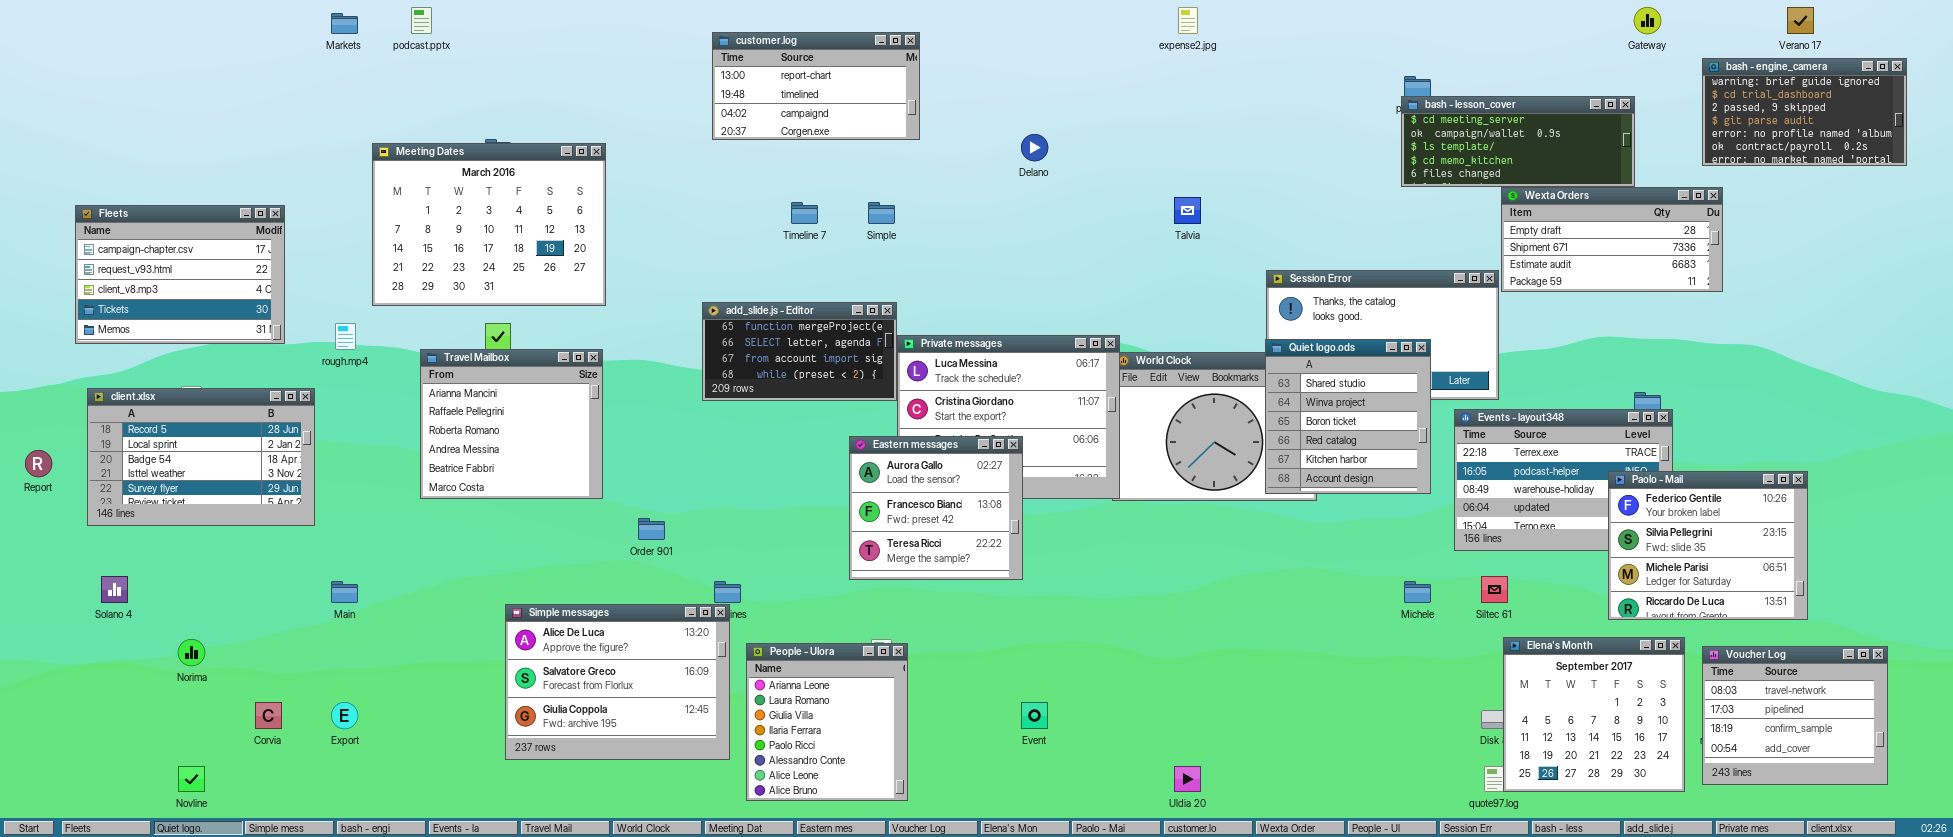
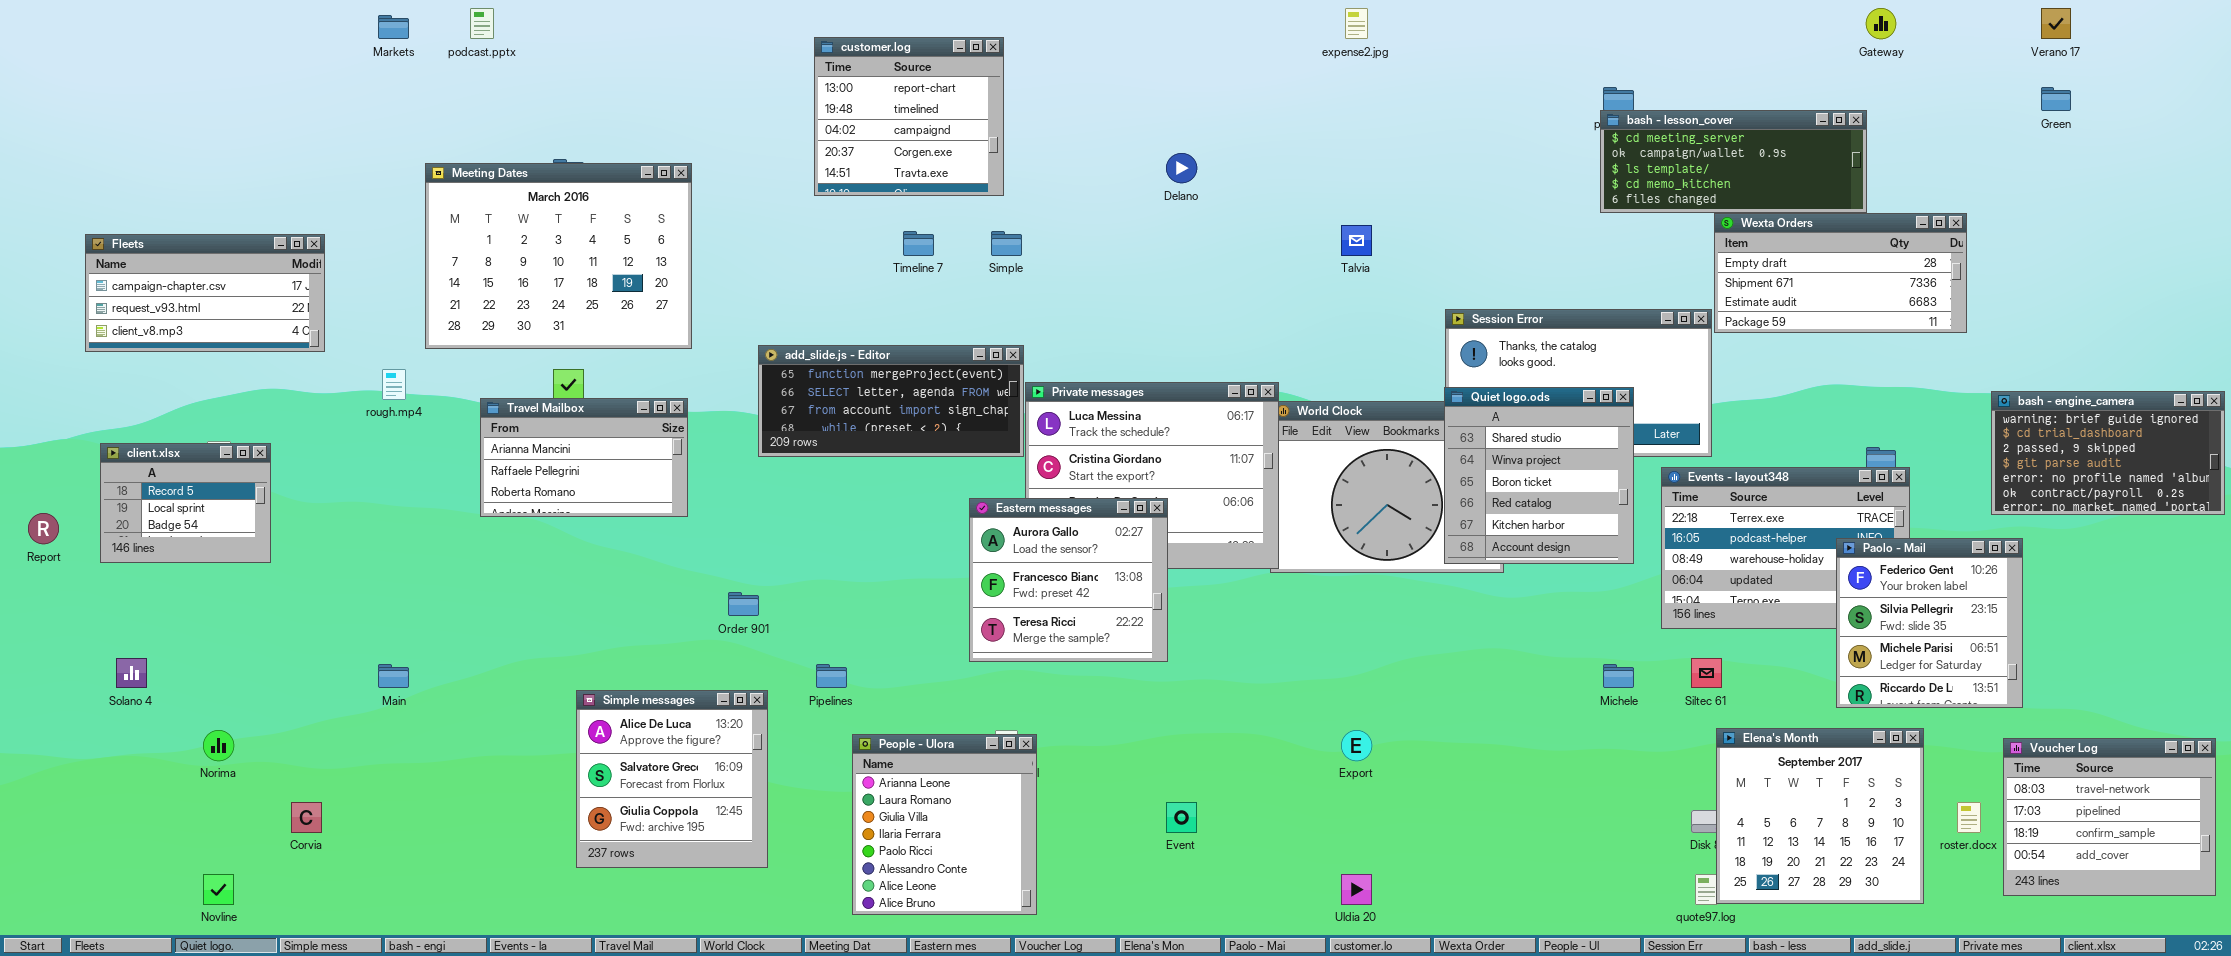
customer.log: [712,32,920,140] -> [814,37,1004,196], resized
bash - engine_camera: [1702,58,1907,166] -> [1991,391,2225,515], moved
Fleets: [75,205,285,344] -> [85,234,325,352], resized
add_slide.js - Editor: [702,302,897,401] -> [758,345,1024,457], resized
Travel Mailbox: [420,349,603,499] -> [480,398,688,517], resized
client.xlsx: [87,388,315,526] -> [100,443,271,563], resized
Paolo - Mail: [1608,471,1808,620] -> [1836,538,2023,708], resized
Simple messages: [505,604,730,760] -> [576,690,768,868], resized
Voucher Log: [1702,646,1888,785] -> [2003,738,2216,896], moved
Export: [331,702,358,729] -> [1341,730,1372,761], moved

